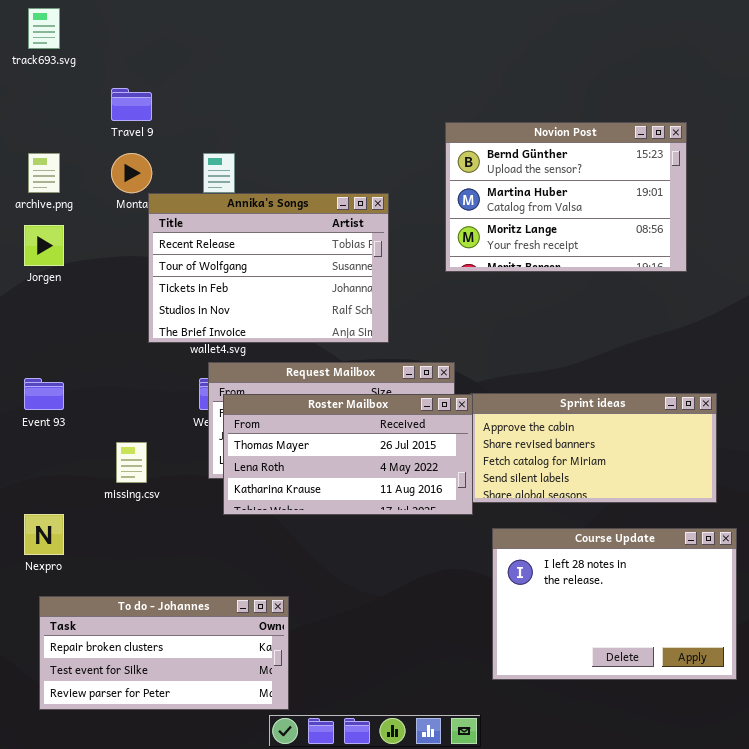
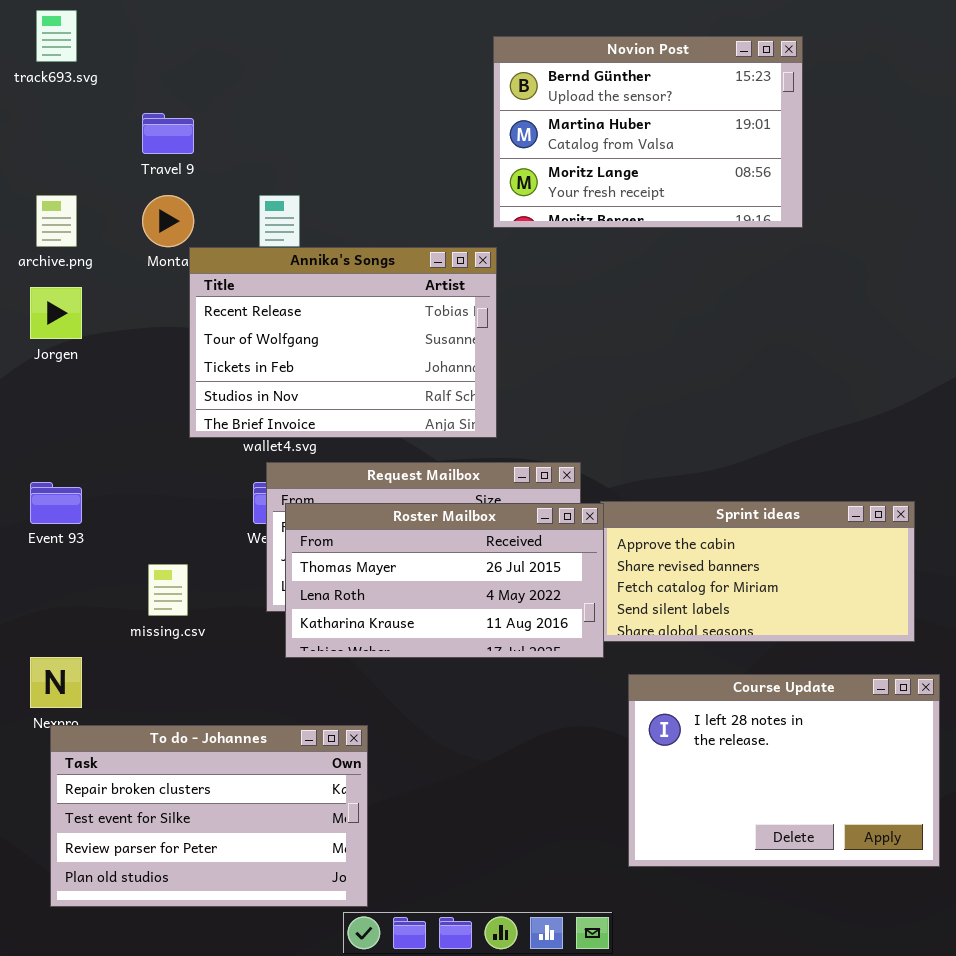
Novion Post: [445,122,687,272] -> [493,36,803,228], moved
To do - Johannes: [39,596,289,710] -> [50,725,368,907], resized

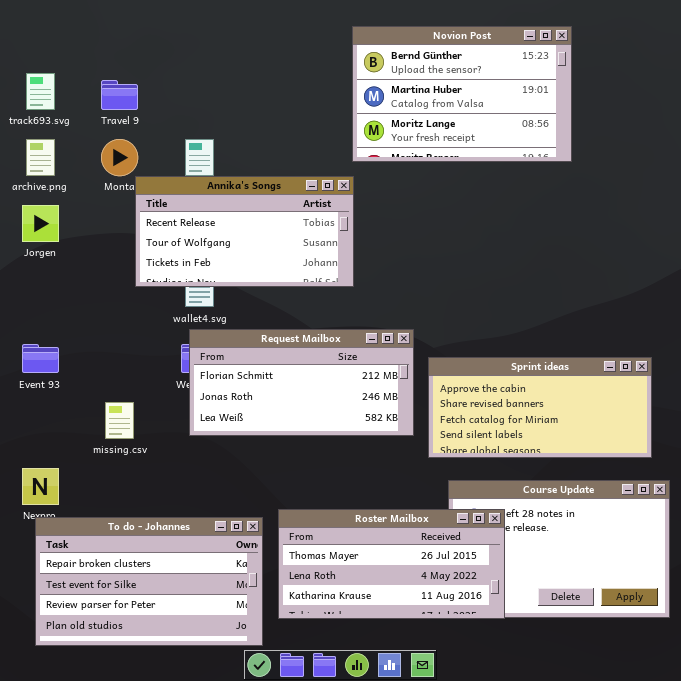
track693.svg: [36,10,77,62] -> [26,73,55,110], moved
Annika's Songs: [189,247,497,438] -> [135,176,354,287], resized
Roster Mailbox: [285,503,604,658] -> [278,509,505,619], moved

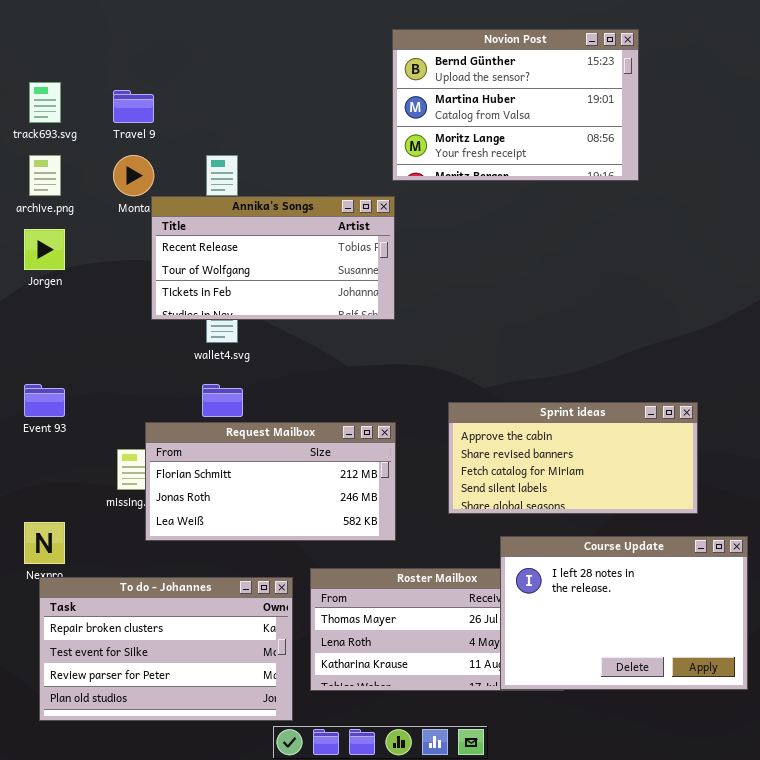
Request Mailbox: [189,329,414,436] -> [145,422,396,541], moved
Sprint ideas: [428,357,652,458] -> [448,402,698,514], moved
Course Update: [448,480,670,618] -> [500,536,748,690], raised

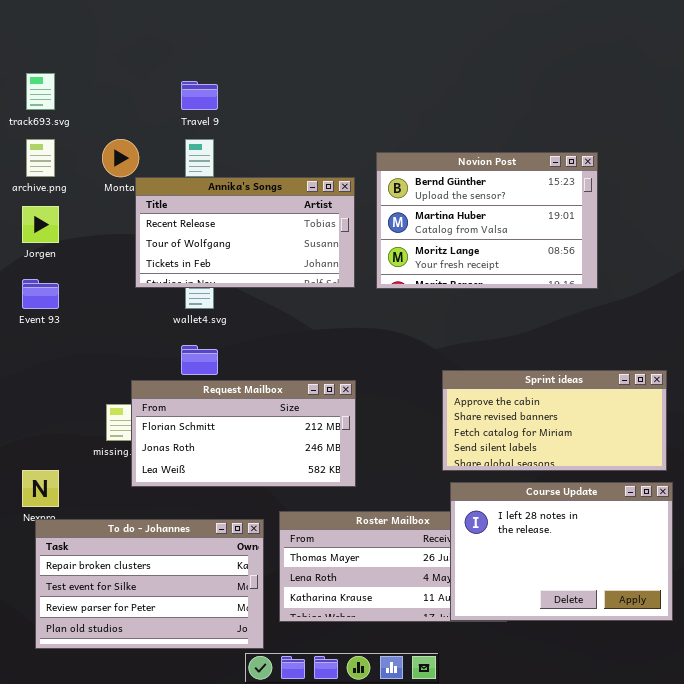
Novion Post: [392,29,639,181] -> [376,152,598,289], moved
Travel 9: [113,90,154,123] -> [181,81,218,110], moved
Event 93: [24,384,65,417] -> [22,279,59,309], moved
Sprint ideas: [448,402,698,514] -> [442,370,667,471], moved

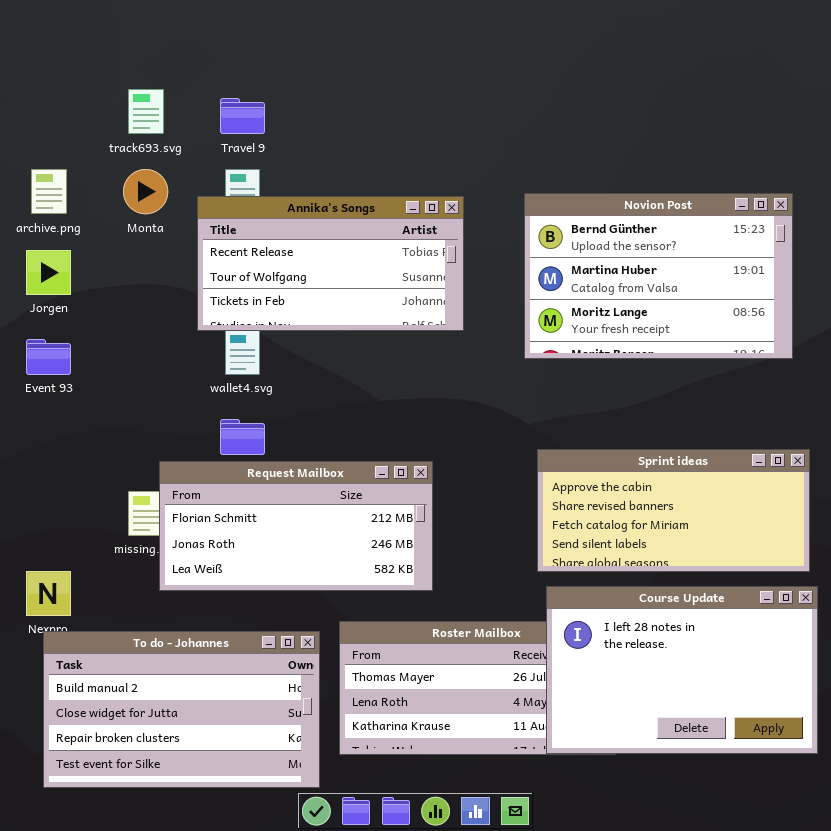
track693.svg: [26,73,55,110] -> [128,89,164,134], moved
Novion Post: [376,152,598,289] -> [524,193,793,359], moved
Annika's Songs: [135,177,355,288] -> [197,196,464,331], moved
To do - Johannes: [35,519,264,649] -> [43,631,320,788], scrolled up 2 rows

